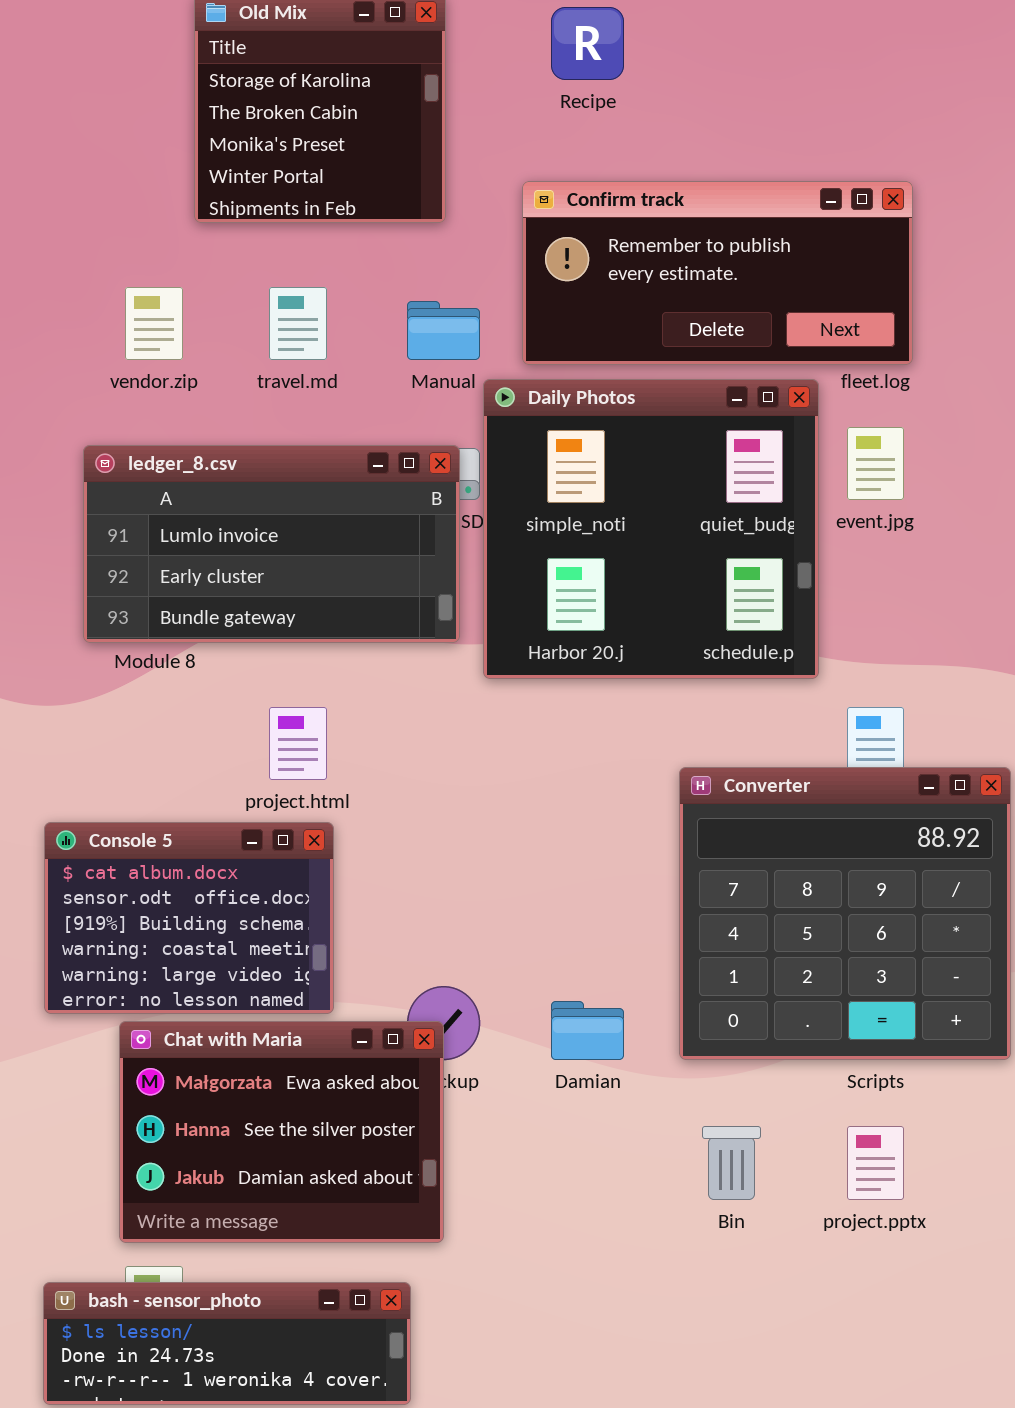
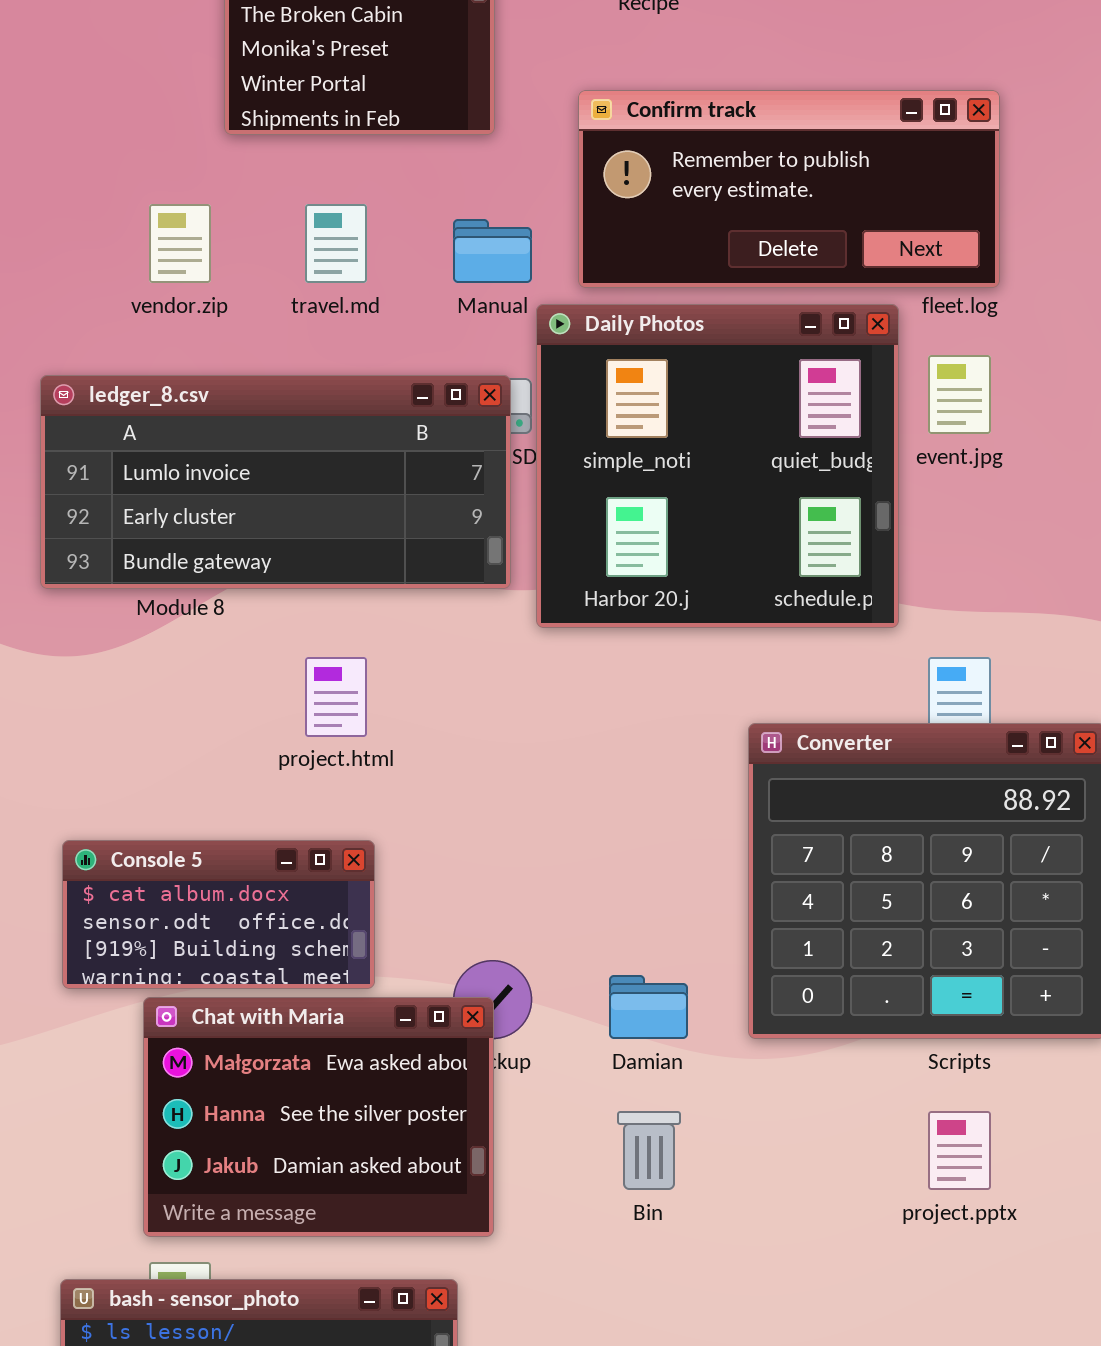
ledger_8.csv: [83,445,460,643] -> [40,375,511,589], resized
Console 5: [44,822,334,1014] -> [62,840,375,989], resized
Bin: [702,1126,761,1200] -> [617,1111,681,1190], moved

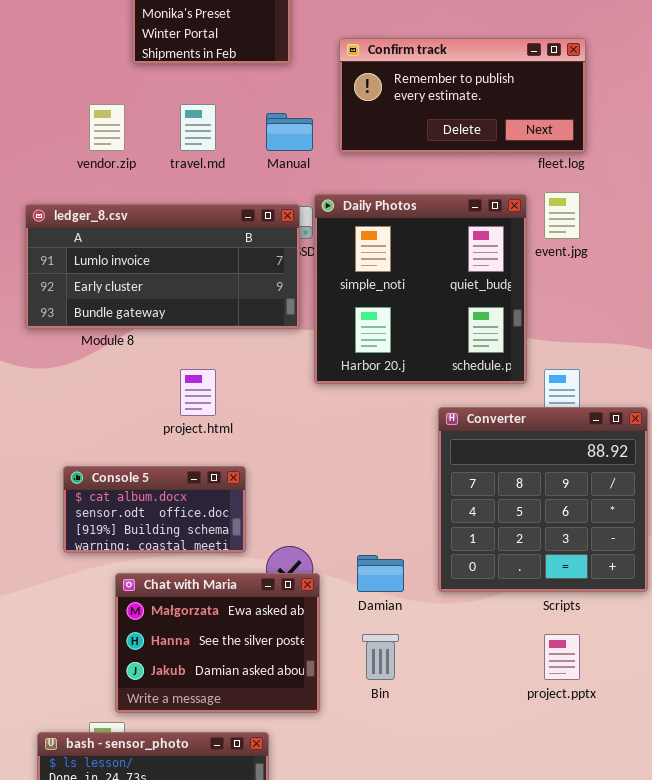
Daily Photos: [536,304,899,628] -> [314,194,527,384], moved
Console 5: [62,840,375,989] -> [63,466,246,553], moved
Chat with Maria: [143,997,494,1237] -> [115,573,320,713], moved

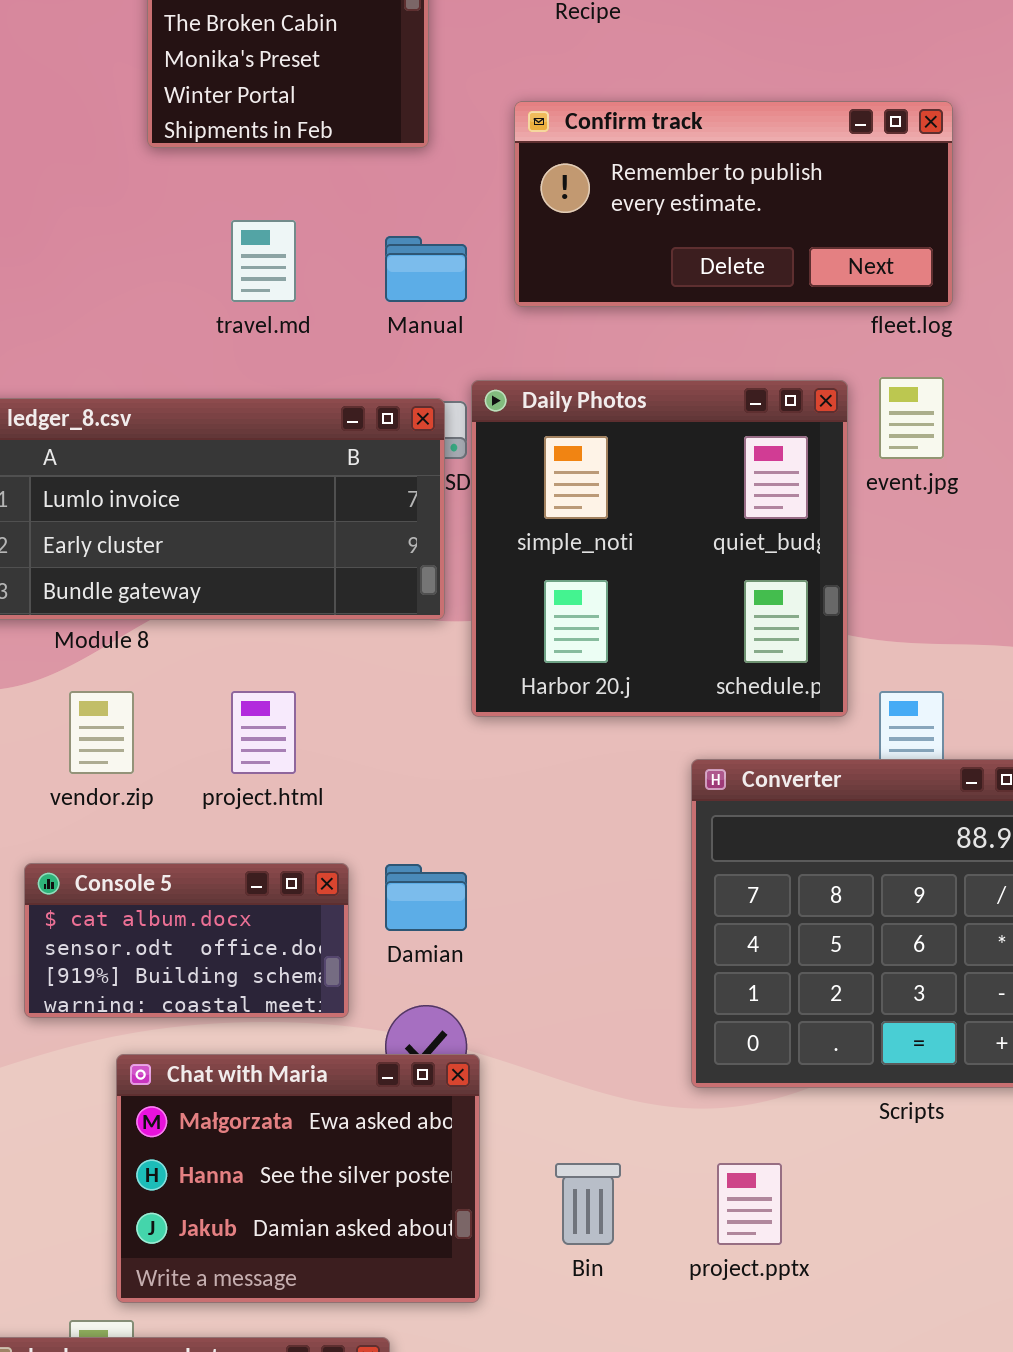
vendor.zip: [89,104,125,151] -> [69,691,134,774], moved
Damian: [357,555,404,592] -> [385,864,467,931], moved
project.pptx: [544,634,580,680] -> [717,1163,782,1245], moved

